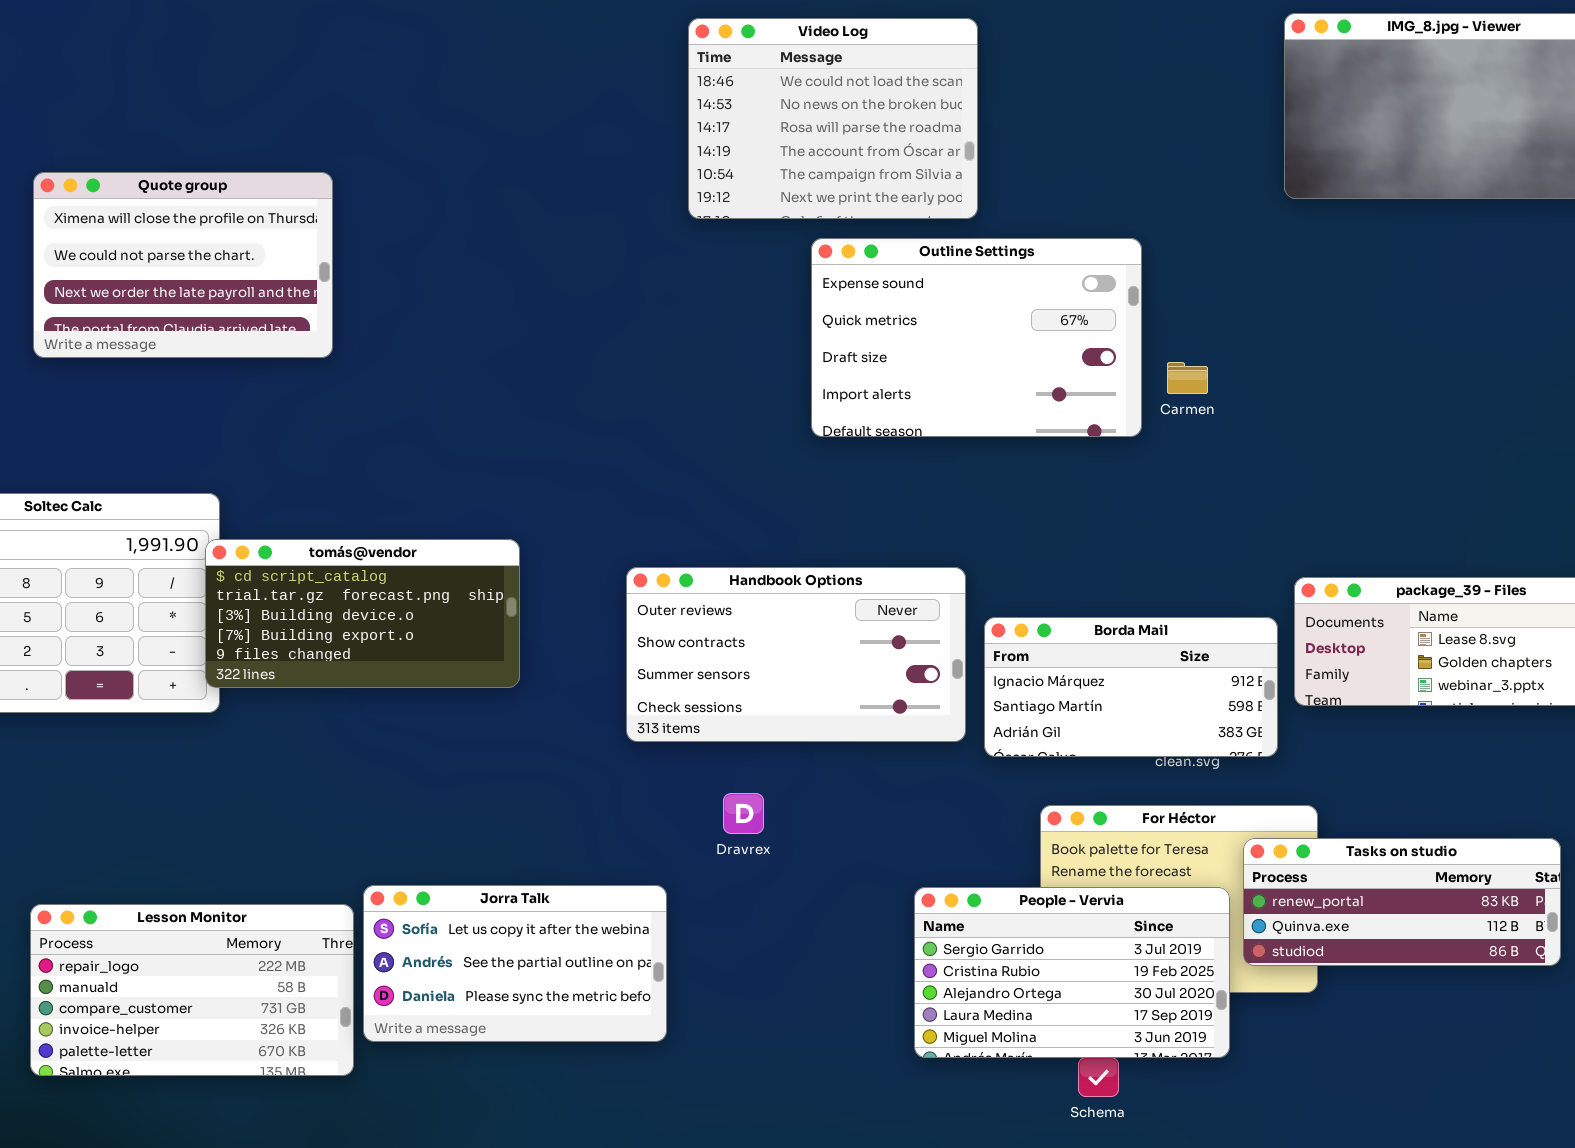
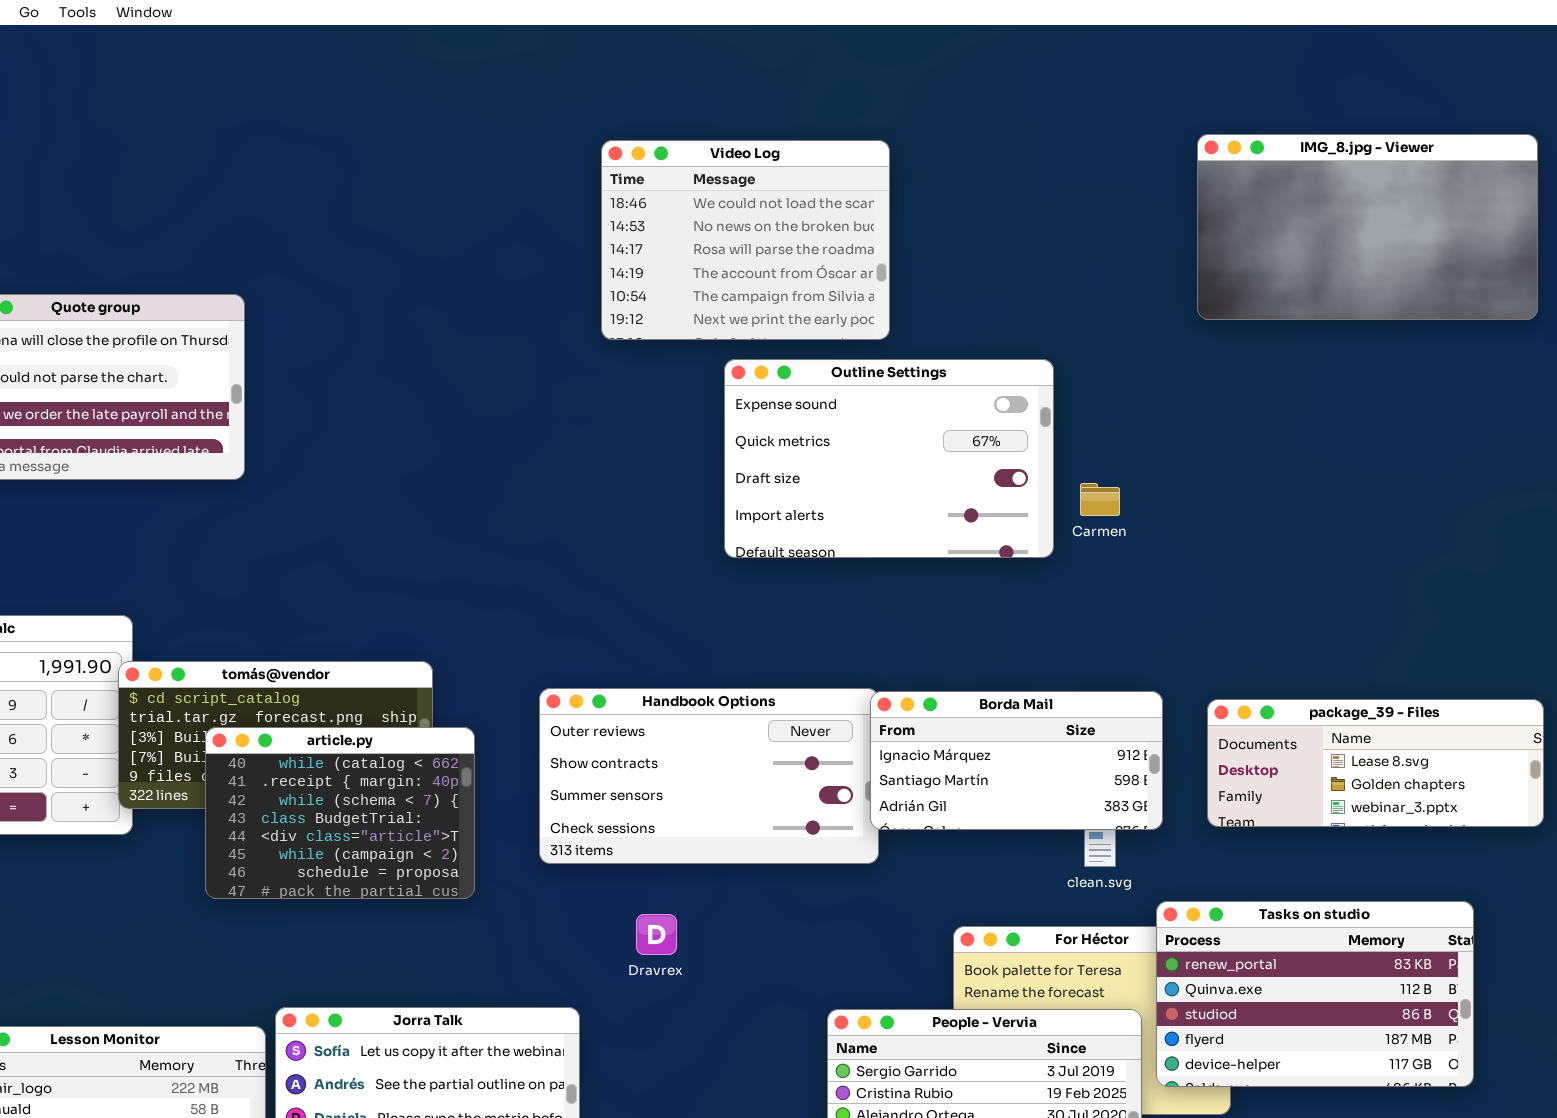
article.py: none -> [205,727,475,899], opened
Borda Mail: [984,617,1278,757] -> [870,691,1163,830], moved
Tasks on studio: [1243,838,1561,966] -> [1156,901,1474,1087], resized

